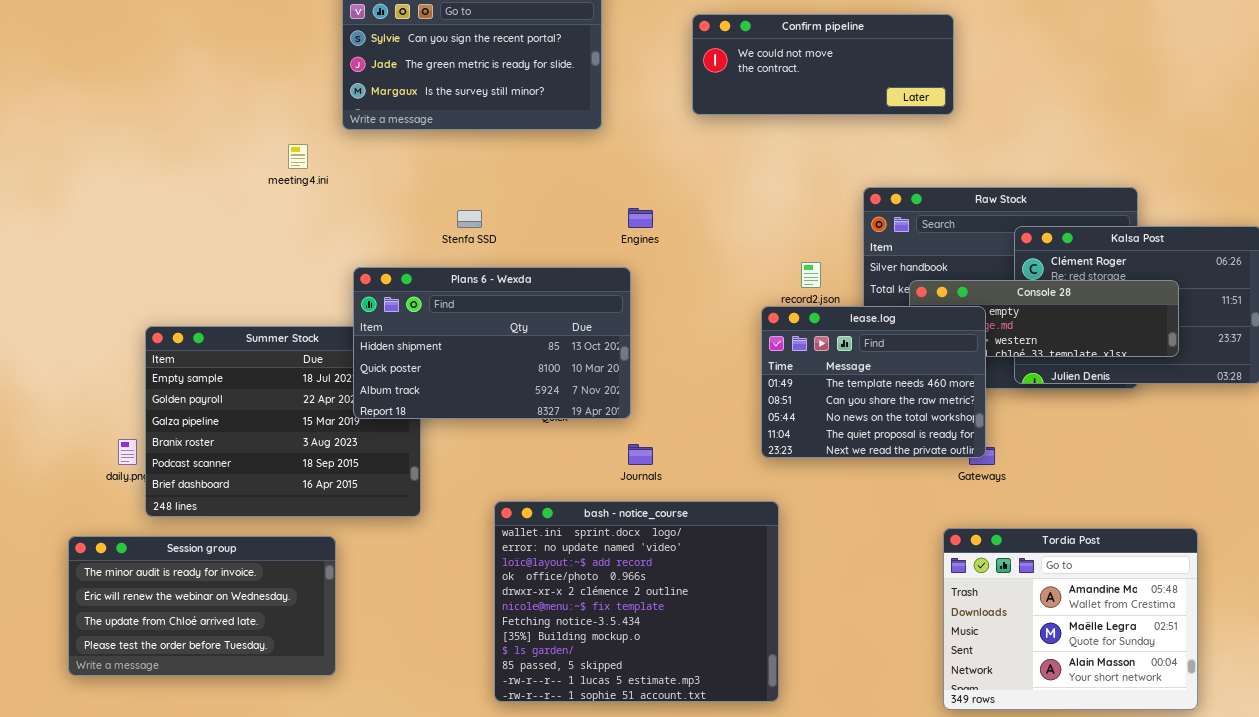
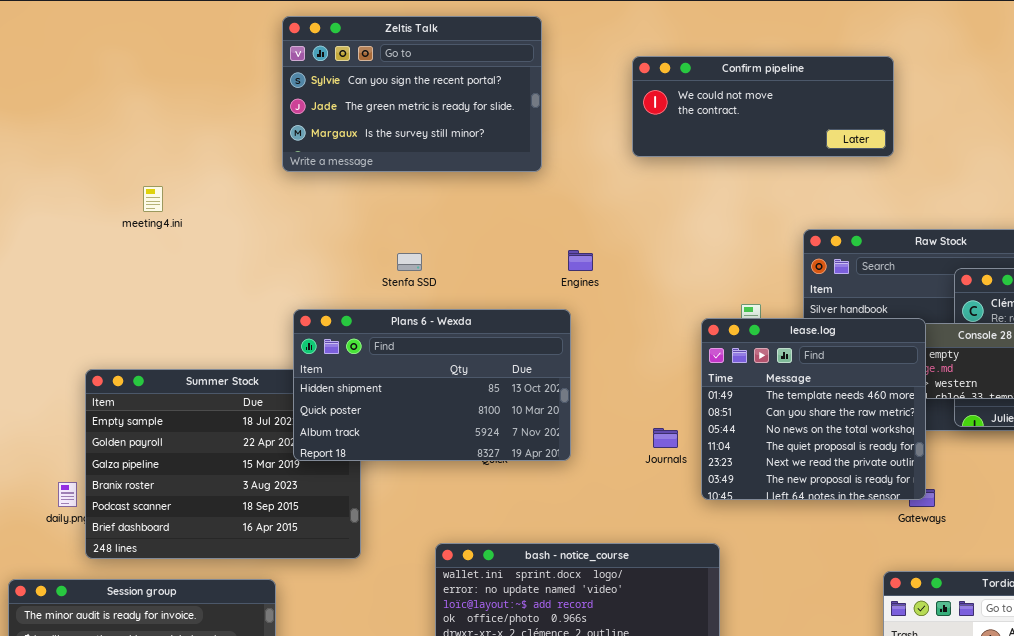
meeting4.ini: [288,144,308,169] -> [143,186,163,212], moved
lease.log: [761,306,986,458] -> [701,318,926,500], resized
Journals: [628,444,653,465] -> [653,428,678,448], moved

